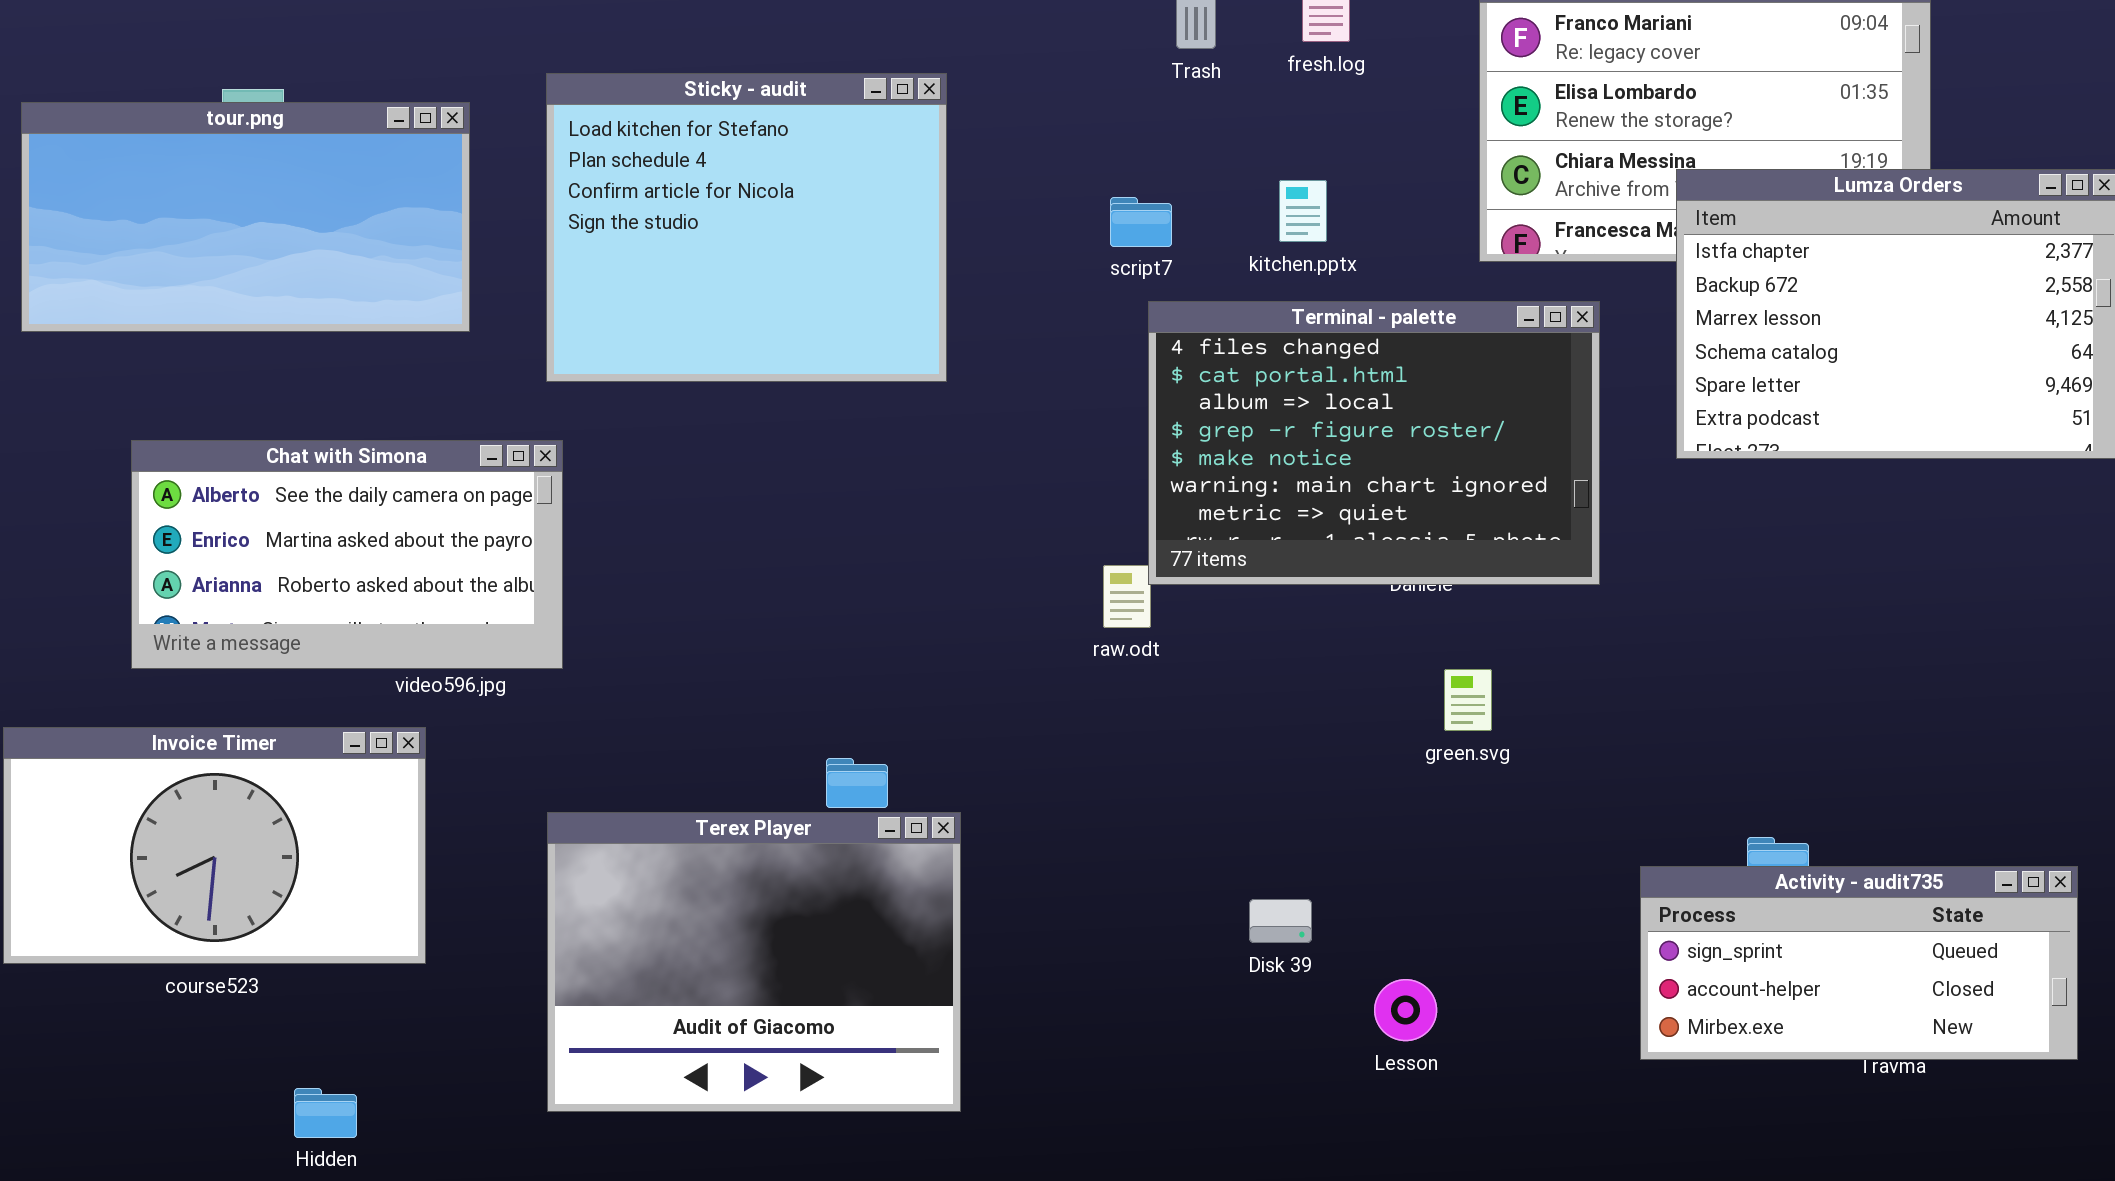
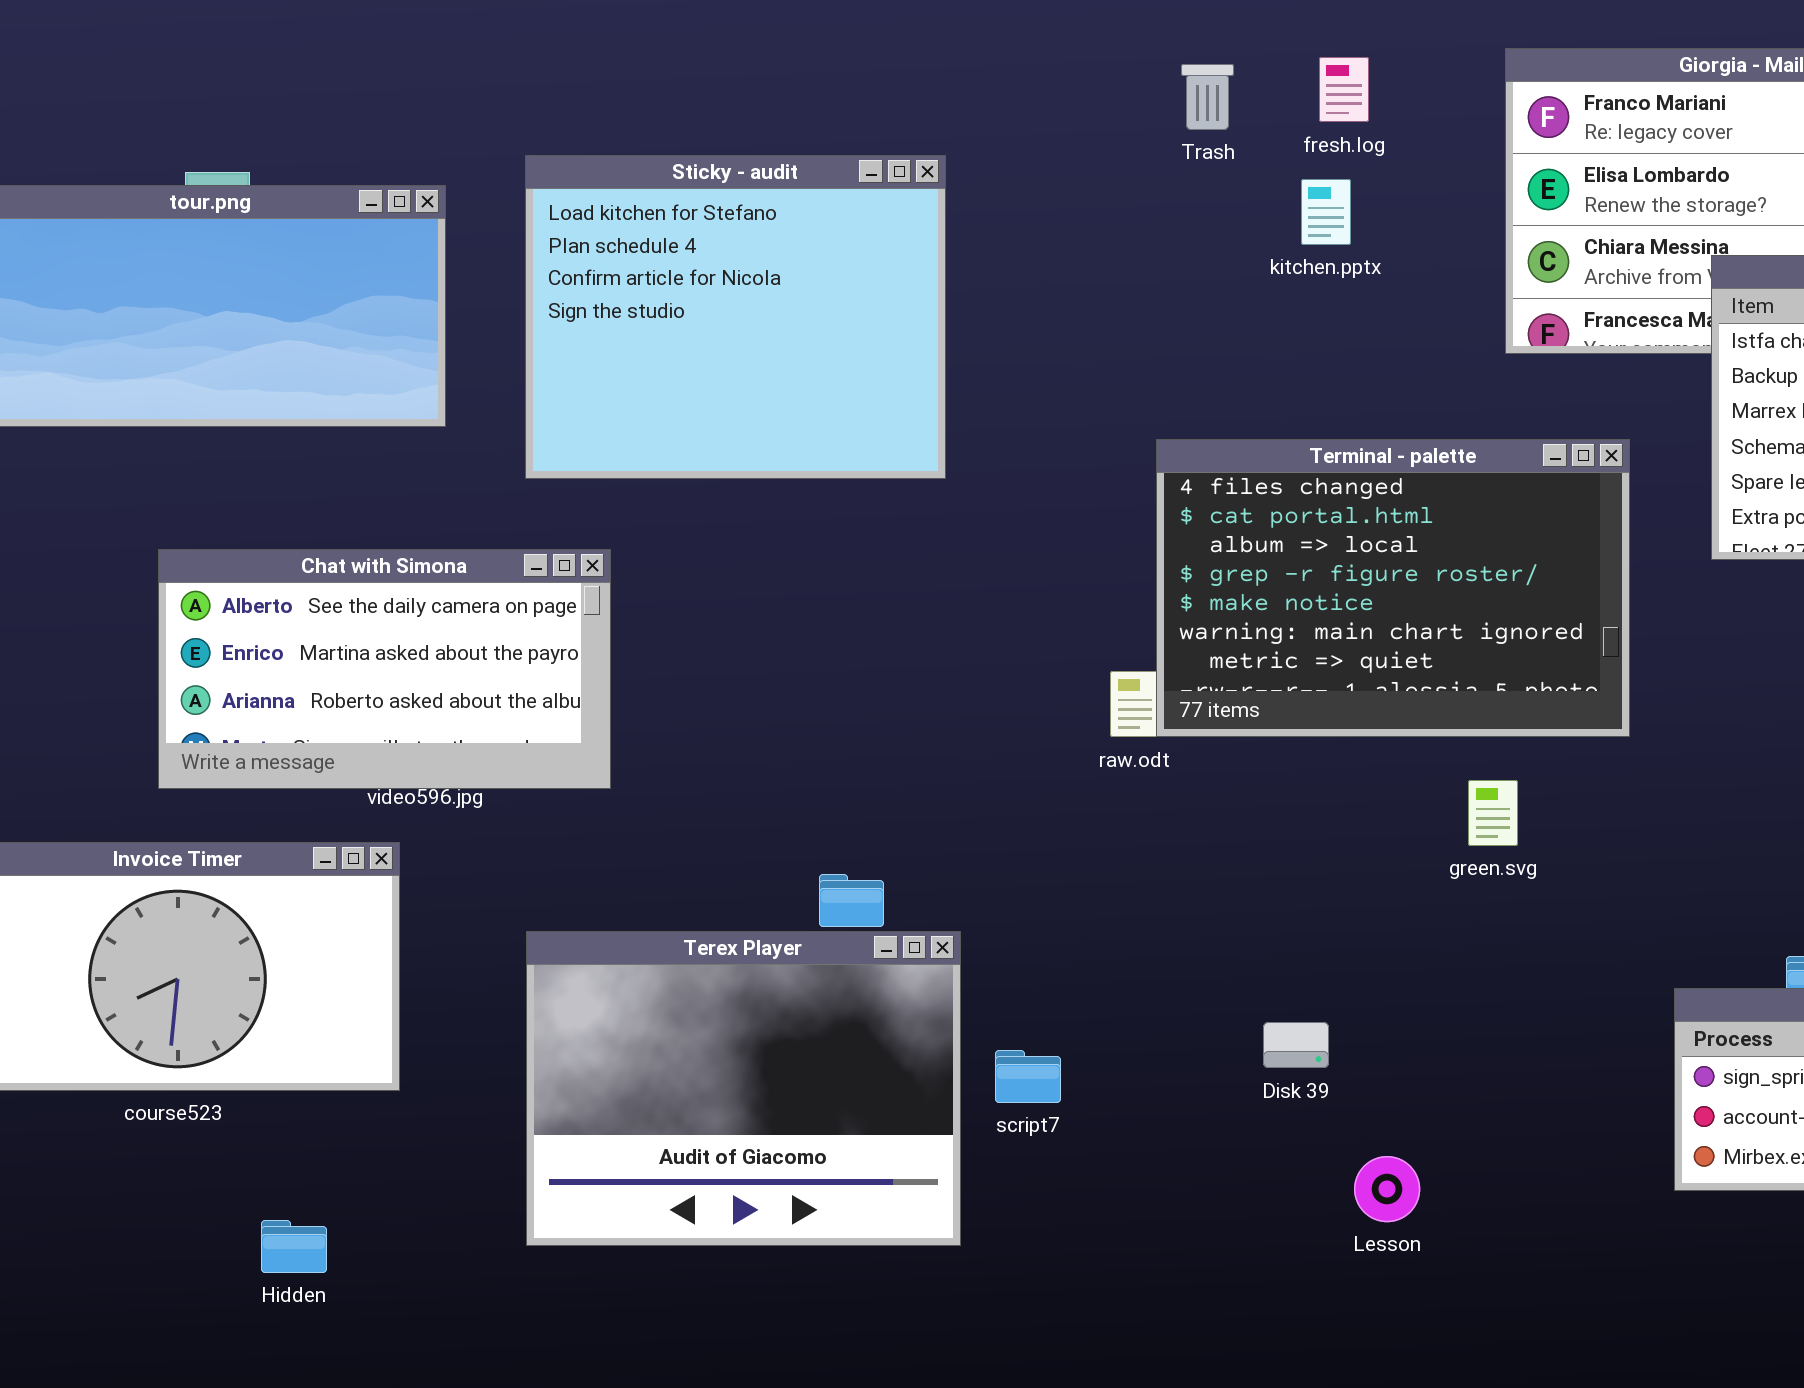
kitchen.pptx: [1279,180,1327,242] -> [1301,179,1351,245], moved
script7: [1110,197,1172,247] -> [995,1050,1061,1103], moved
Terminal - palette: [1148,301,1600,585] -> [1156,439,1630,737], moved
Chat with Simona: [131,440,563,669] -> [158,549,611,789], moved
Lesson: [1374,979,1437,1041] -> [1354,1156,1420,1222], moved

